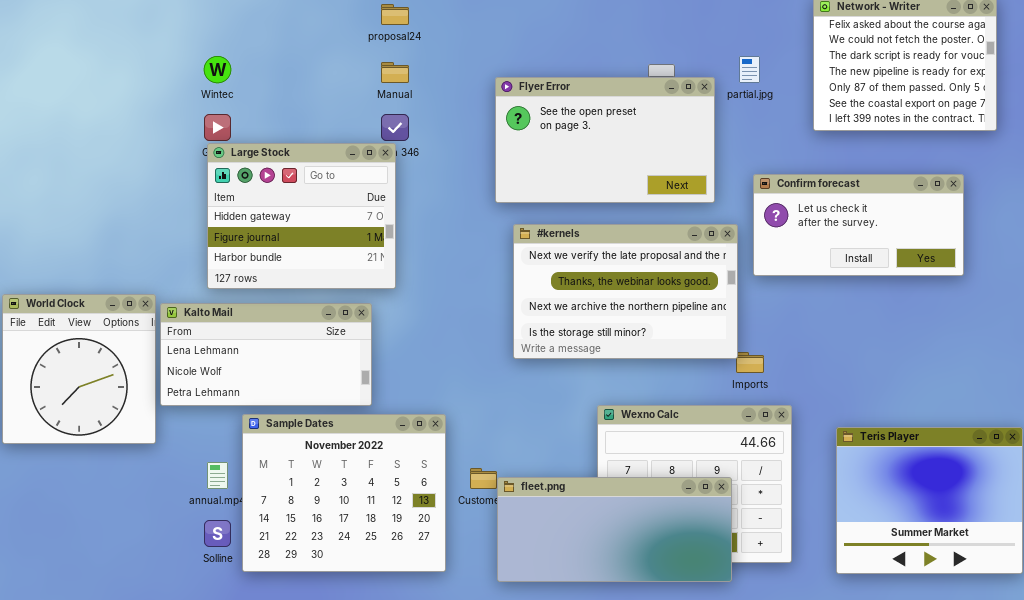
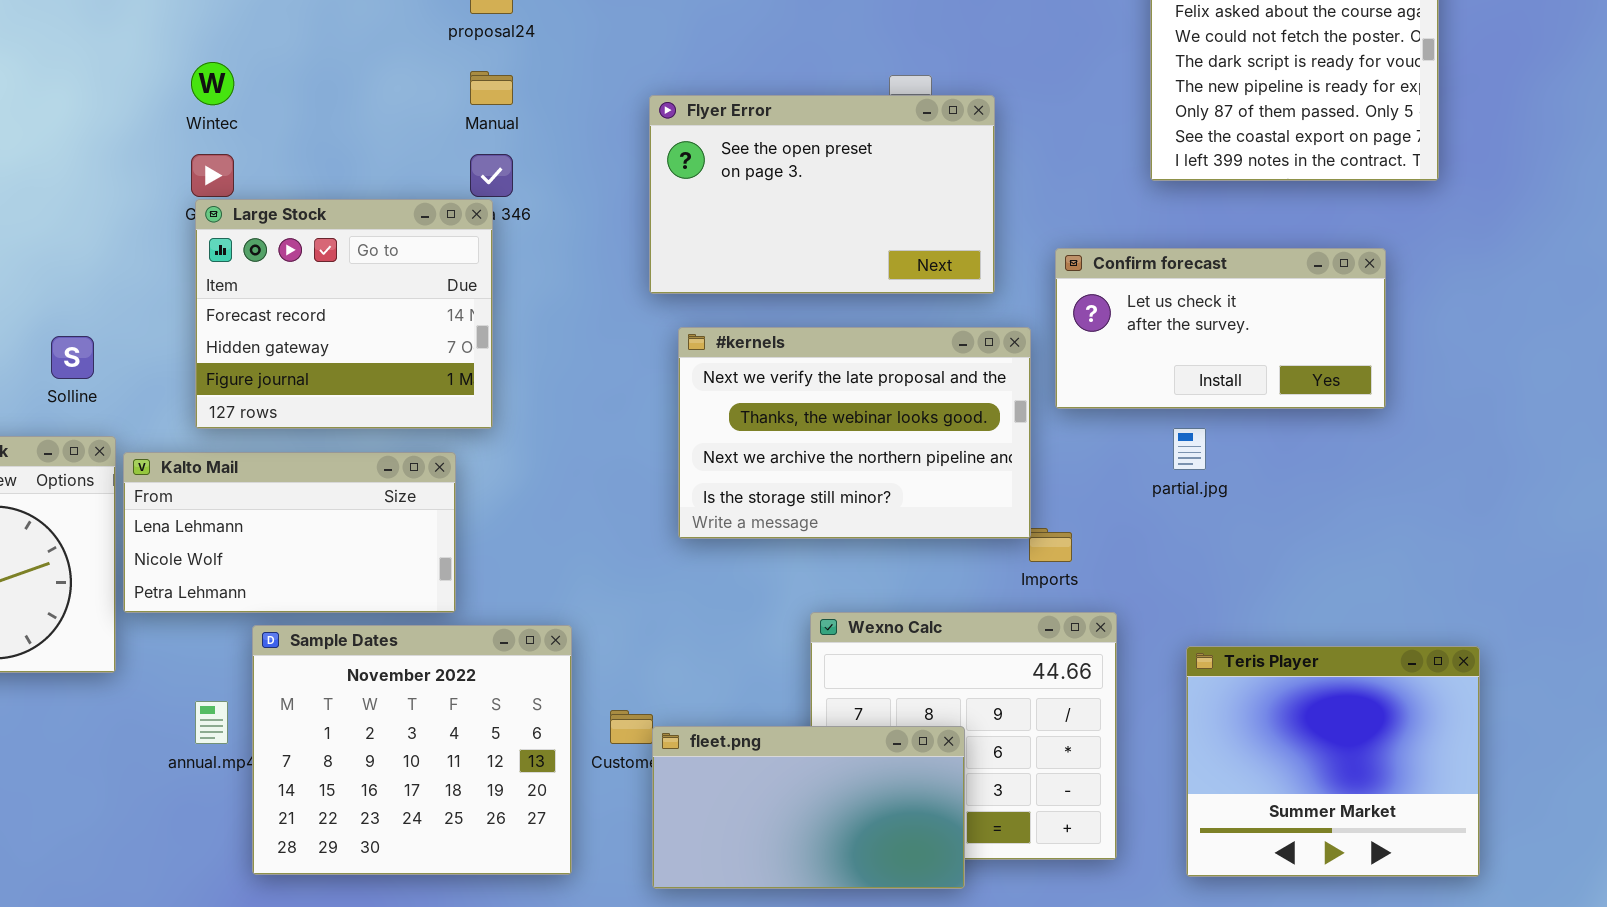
partial.jpg: [739,56,760,83] -> [1173,428,1206,470], moved
Large Stock: [207,143,396,289] -> [195,199,493,429], scrolled up 1 row
fleet.png: [497,477,732,582] -> [652,726,965,889], resized
Solline: [204,520,231,547] -> [51,336,94,379], moved

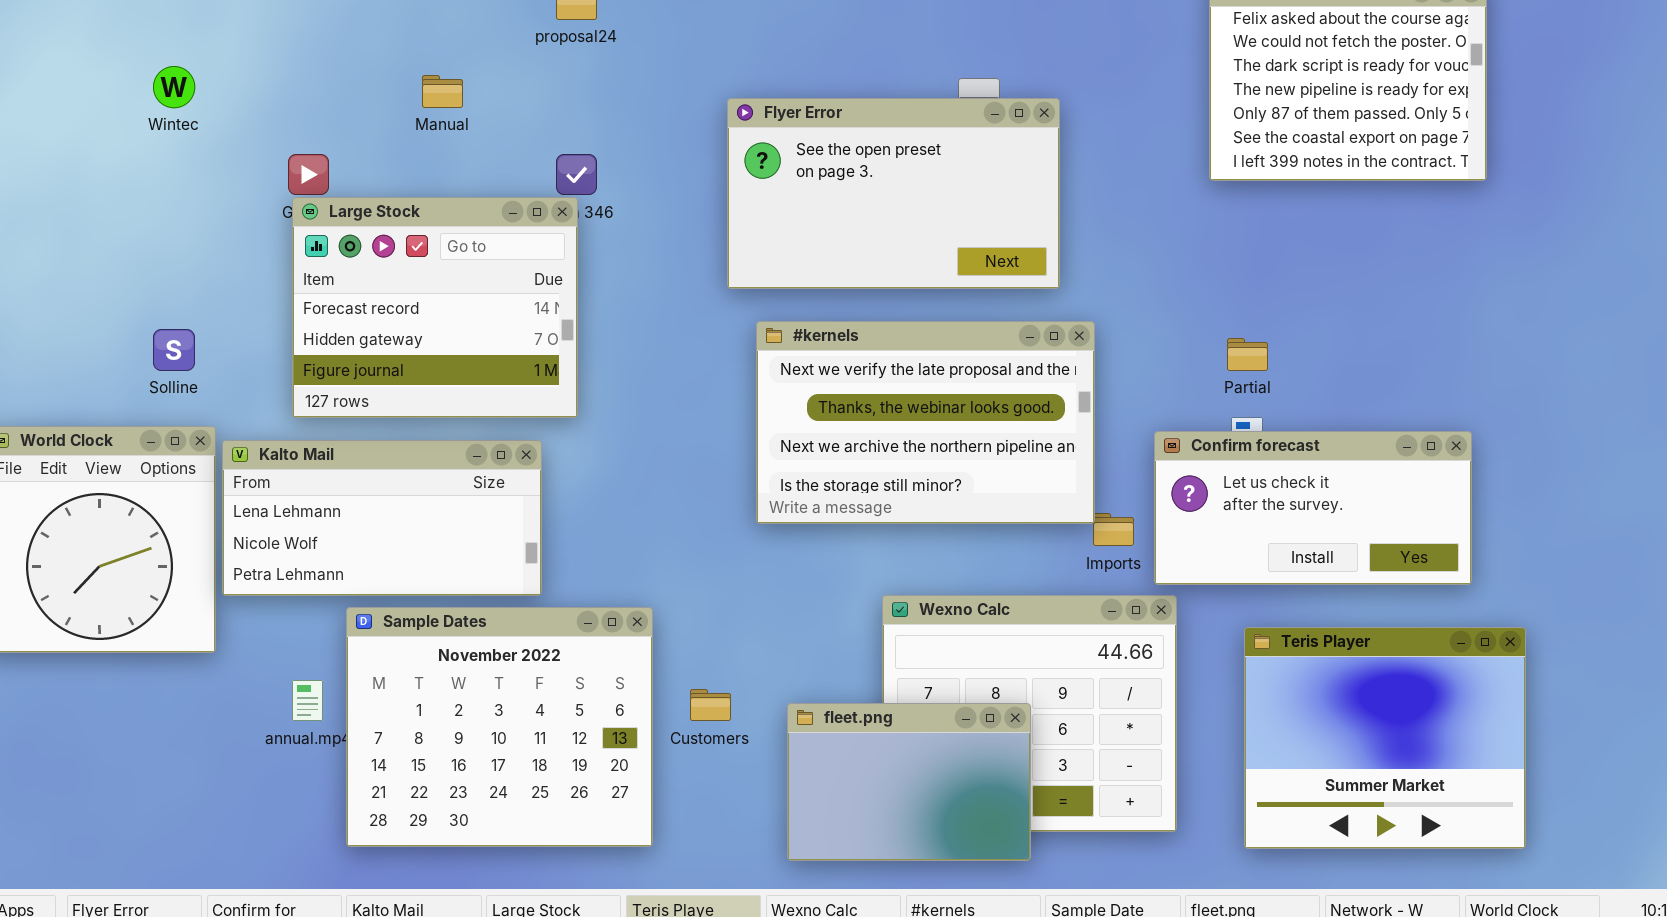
Wintec: [191,62,234,105] -> [153,66,195,108], moved
Manual: [470,71,513,105] -> [422,75,463,108], moved
Confirm forecast: [1055,248,1386,409] -> [1154,431,1472,585], moved
fleet.png: [652,726,965,889] -> [787,703,1031,861], resized

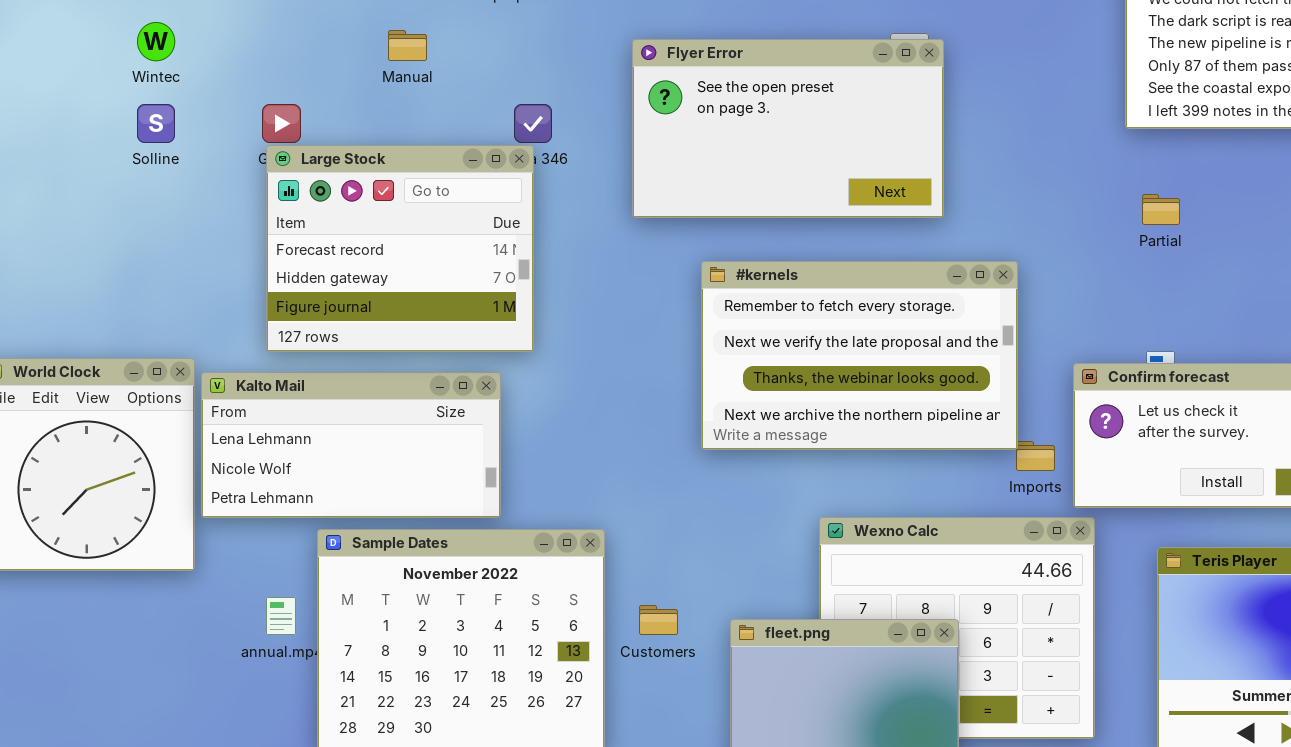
Flyer Error: [727,98,1060,289] -> [632,39,944,218], moved
#kernels: [756,321,1095,524] -> [701,261,1018,450], scrolled up 1 row
Solline: [153,329,195,371] -> [137,104,175,143], moved
Partial: [1227,338,1268,371] -> [1142,194,1180,225], moved

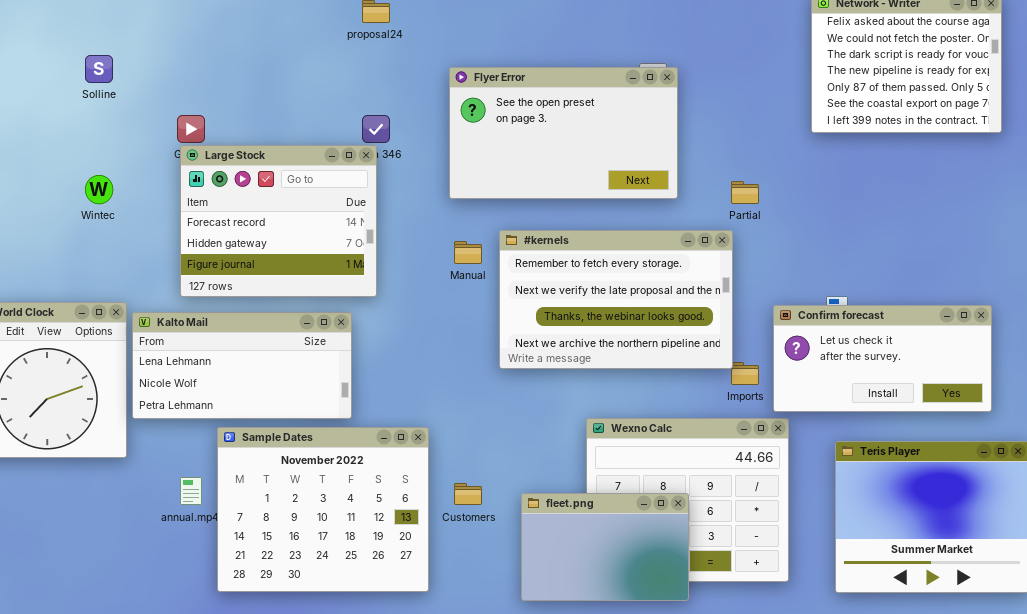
Wintec: [137,22,175,61] -> [85,175,113,204], moved
Manual: [388,30,427,61] -> [454,241,482,264], moved
Solline: [137,104,175,143] -> [85,55,113,83], moved
Partial: [1142,194,1180,225] -> [731,181,759,204], moved

